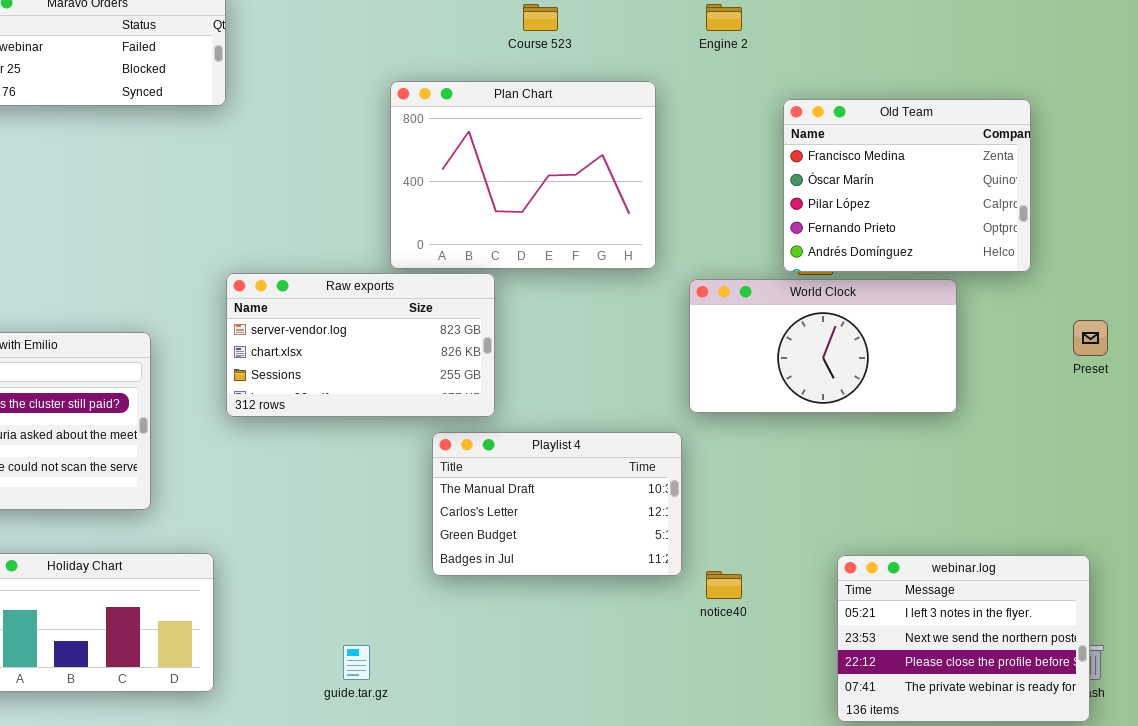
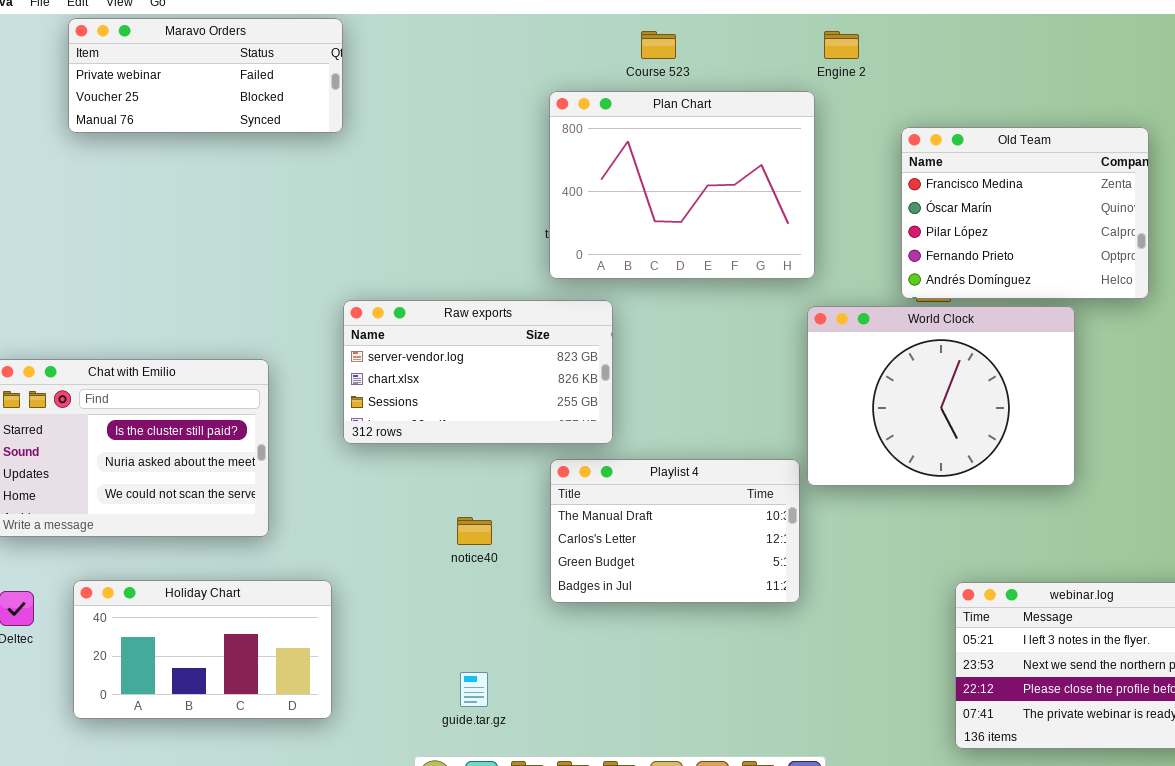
Plan Chart: [390,81,656,269] -> [549,91,815,279], moved
World Clock: [689,279,957,413] -> [807,306,1075,486], resized
notice40: [706,571,742,599] -> [457,517,492,545], moved

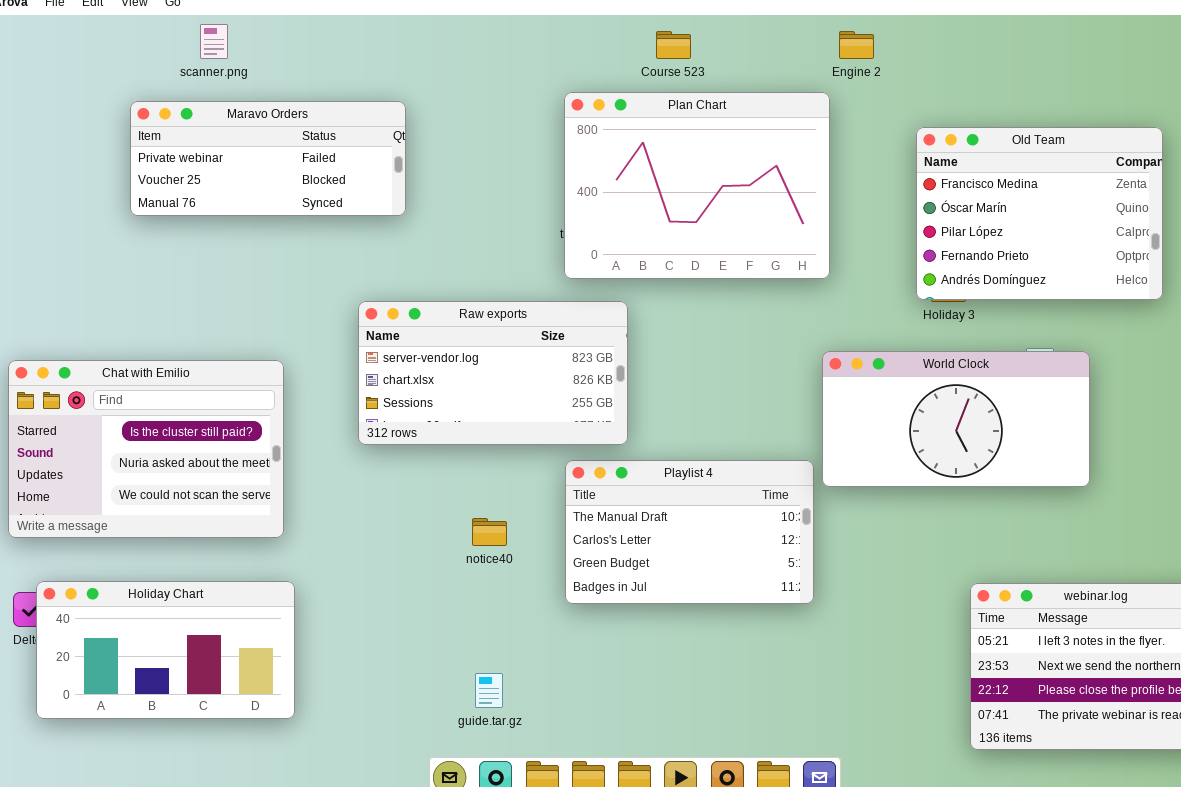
Maravo Orders: [68,18,343,133] -> [130,101,406,216], moved
World Clock: [807,306,1075,486] -> [822,351,1090,487], resized
Holiday Chart: [73,580,332,719] -> [36,581,295,719], moved

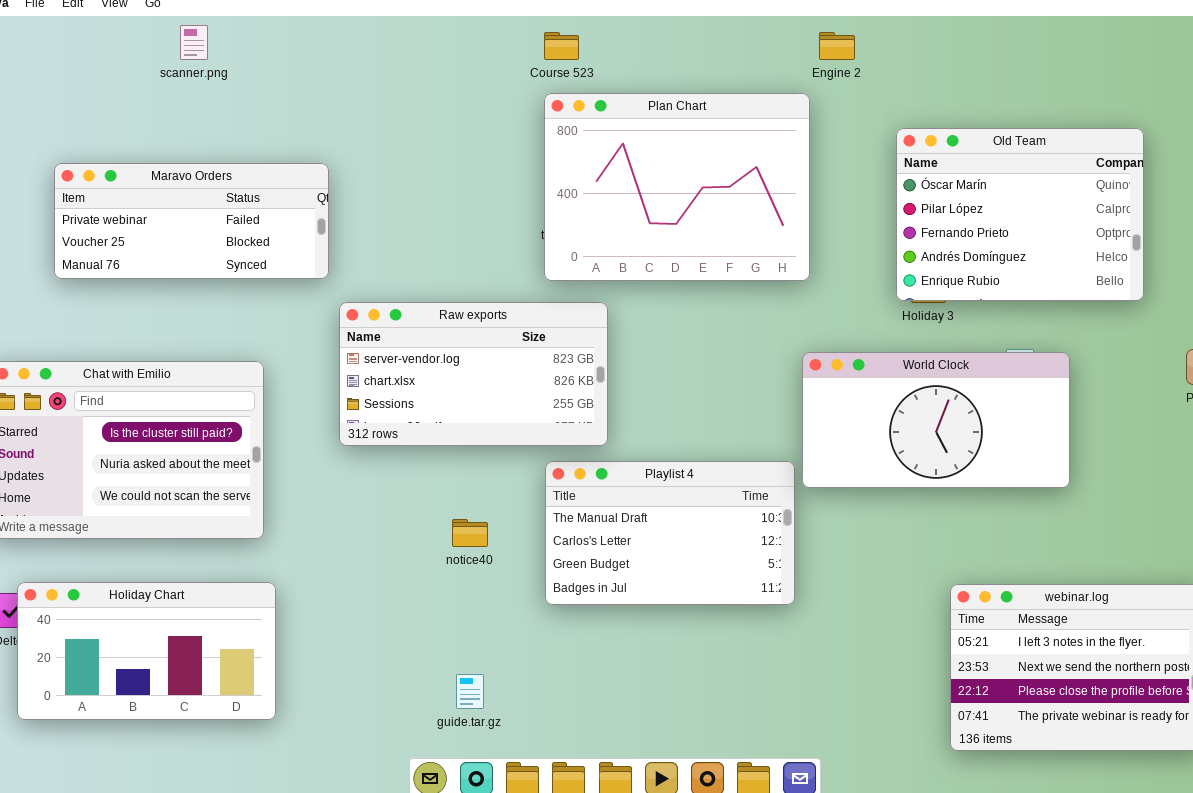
Course 523: [656,31,691,59] -> [544,32,579,60], moved
Maravo Orders: [130,101,406,216] -> [54,163,329,279], moved
Old Team: [916,127,1163,300] -> [896,128,1144,301], scrolled down 1 row

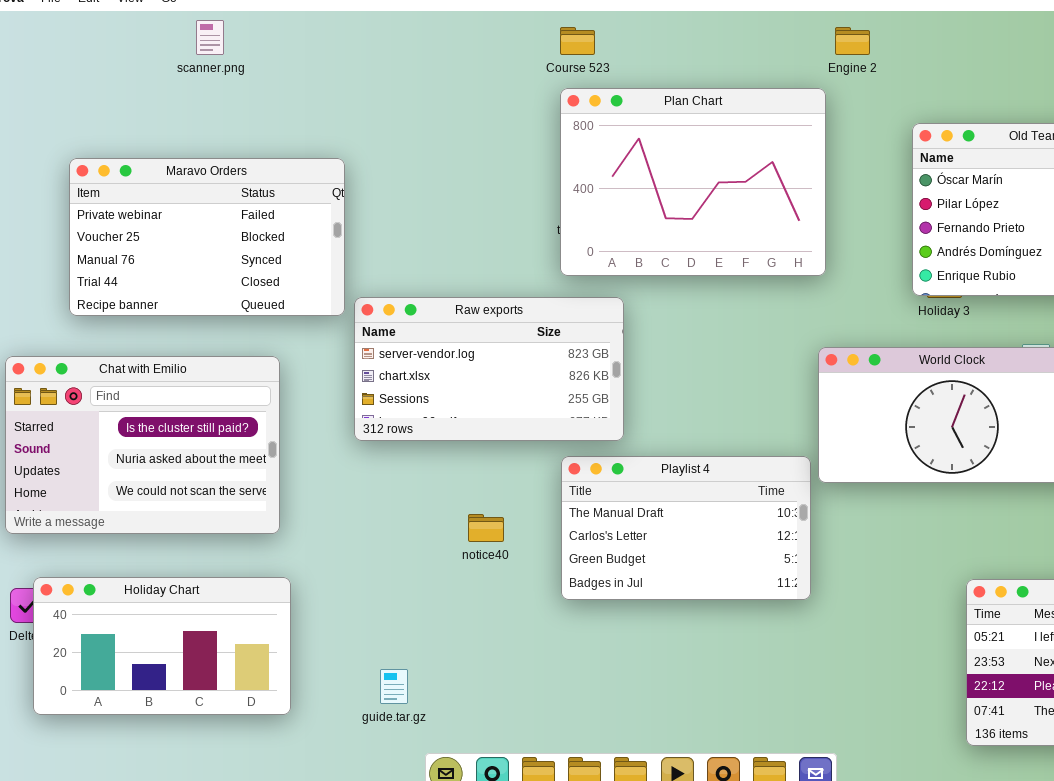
Maravo Orders: [54,163,329,279] -> [69,158,345,316], resized
guide.tar.gz: [456,674,484,709] -> [380,669,408,704], moved

